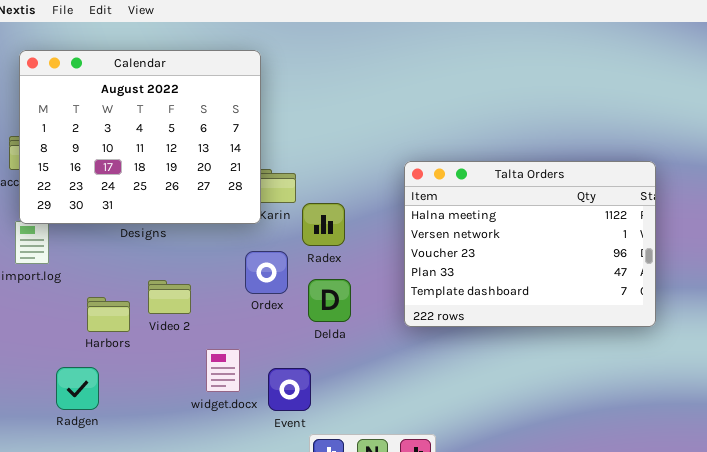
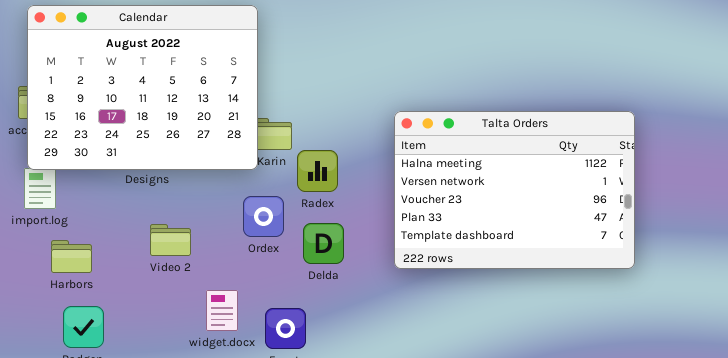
Harbors: [87,297,130,332] -> [51,240,92,273], moved

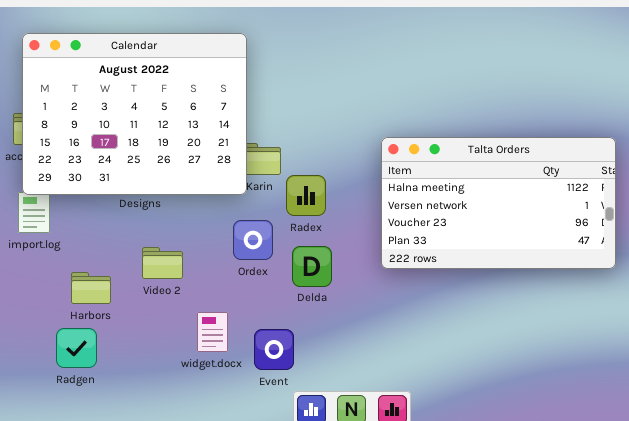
Talta Orders: [394,111,635,269] -> [381,137,616,269], resized
Harbors: [51,240,92,273] -> [71,272,111,304], moved

